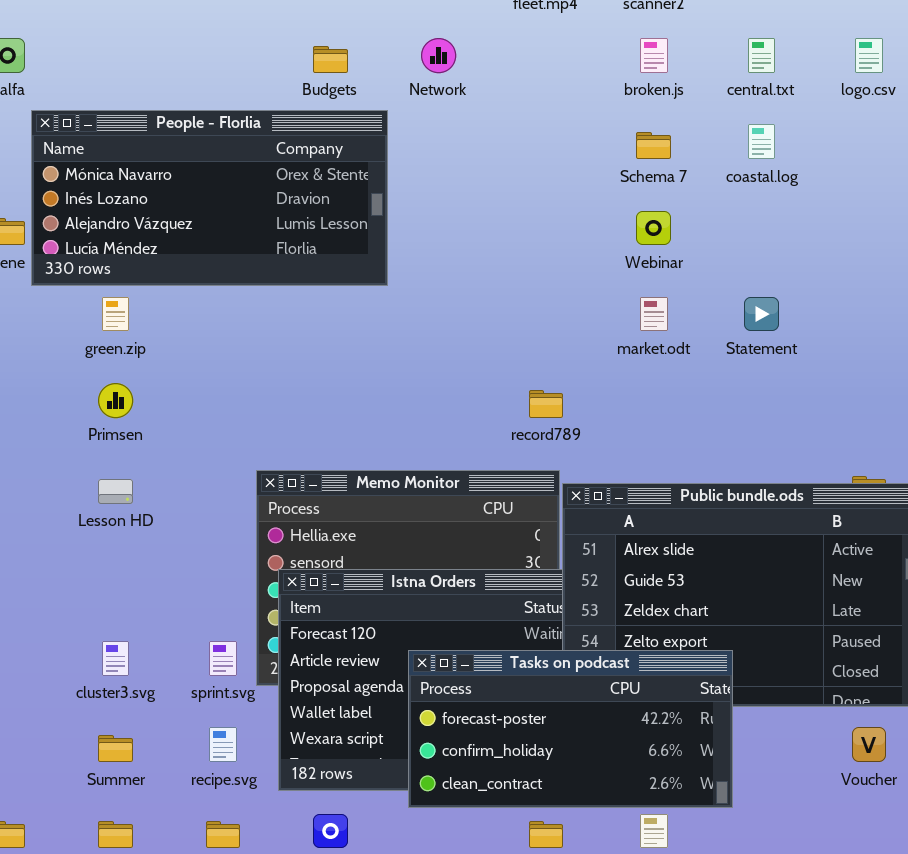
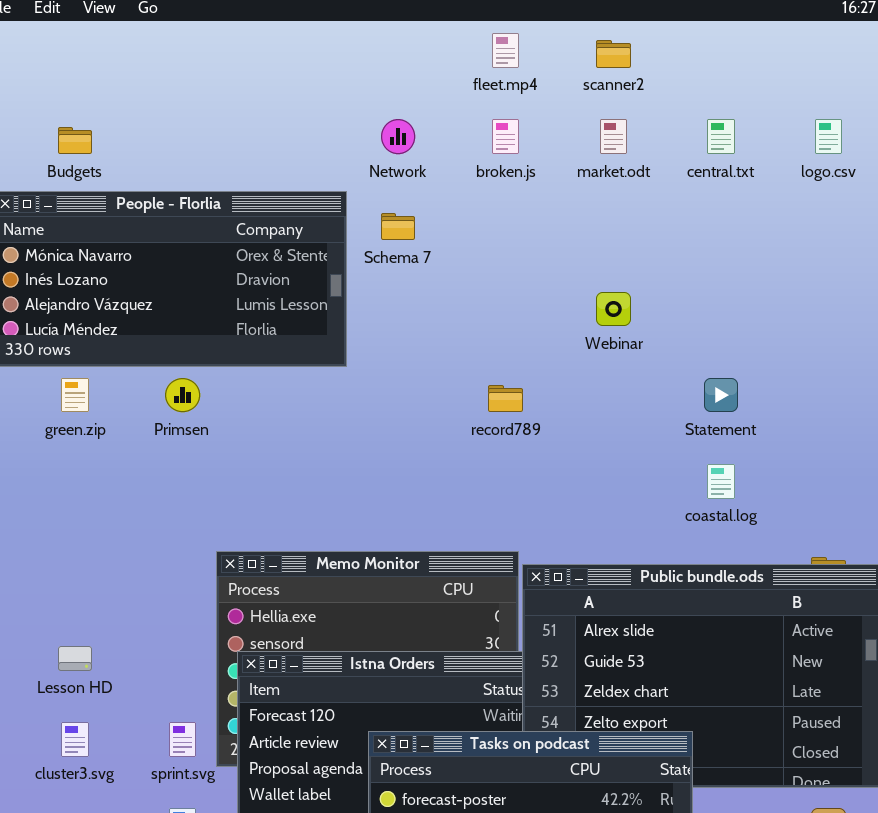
broken.js: [640,38,668,73] -> [492,119,519,154], moved
Budgets: [313,46,348,73] -> [58,127,92,154], moved
coastal.log: [748,124,775,159] -> [707,464,735,499], moved
Schema 7: [636,132,671,159] -> [381,213,415,240], moved
market.odt: [640,297,668,331] -> [600,119,627,154], moved
Primsen: [98,383,133,418] -> [165,378,200,412], moved
record789: [529,390,563,418] -> [488,385,523,412], moved
Lesson HD: [98,479,133,504] -> [58,646,92,671], moved

